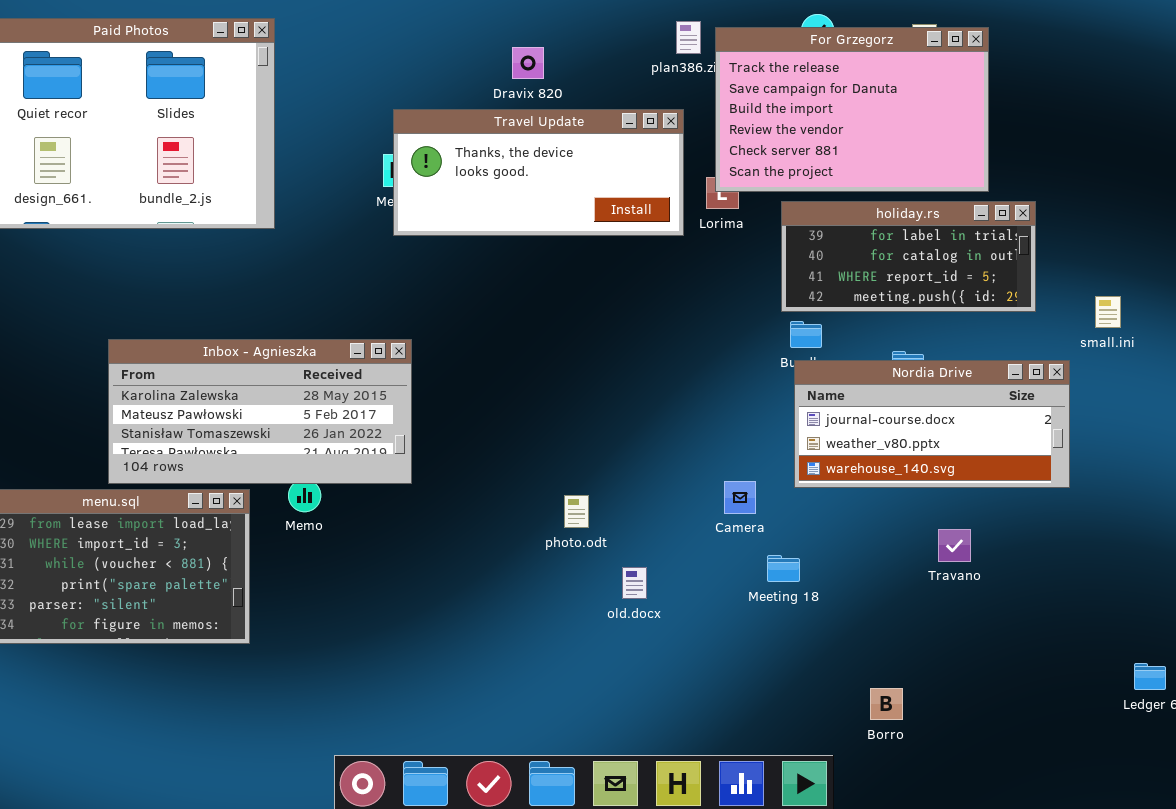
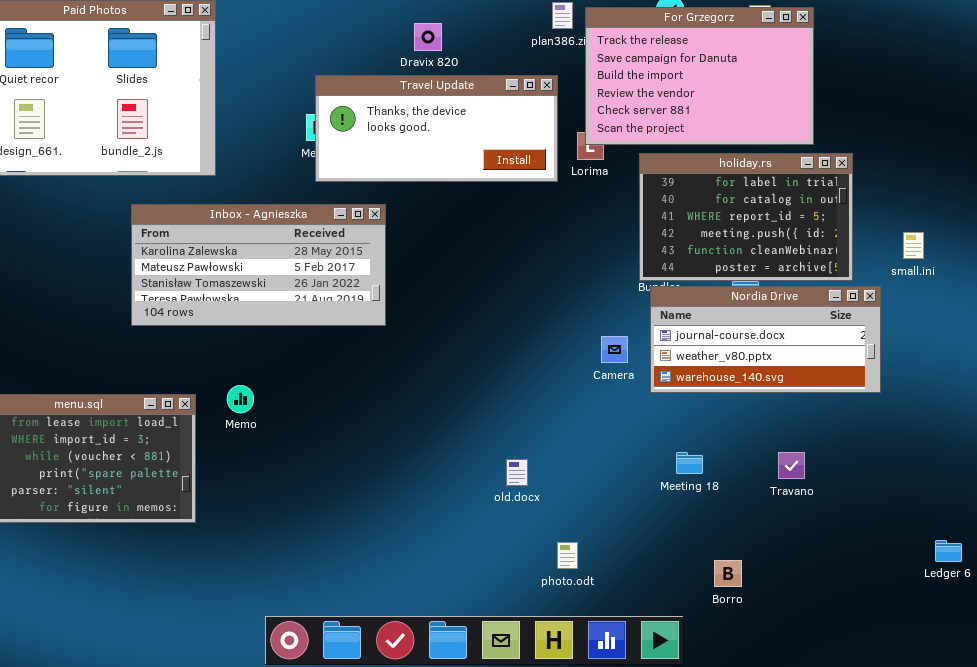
holiday.rs: [781,201,1036,312] -> [639,153,853,281], resized
Inbox - Agnieszka: [108,339,412,484] -> [131,204,386,326], moved
Camera: [724,481,756,514] -> [601,336,628,363], moved
photo.odt: [564,495,589,528] -> [557,542,578,569], moved
Travano: [938,529,971,562] -> [778,452,805,479], moved
Meeting 18: [767,555,800,582] -> [676,452,703,474], moved

